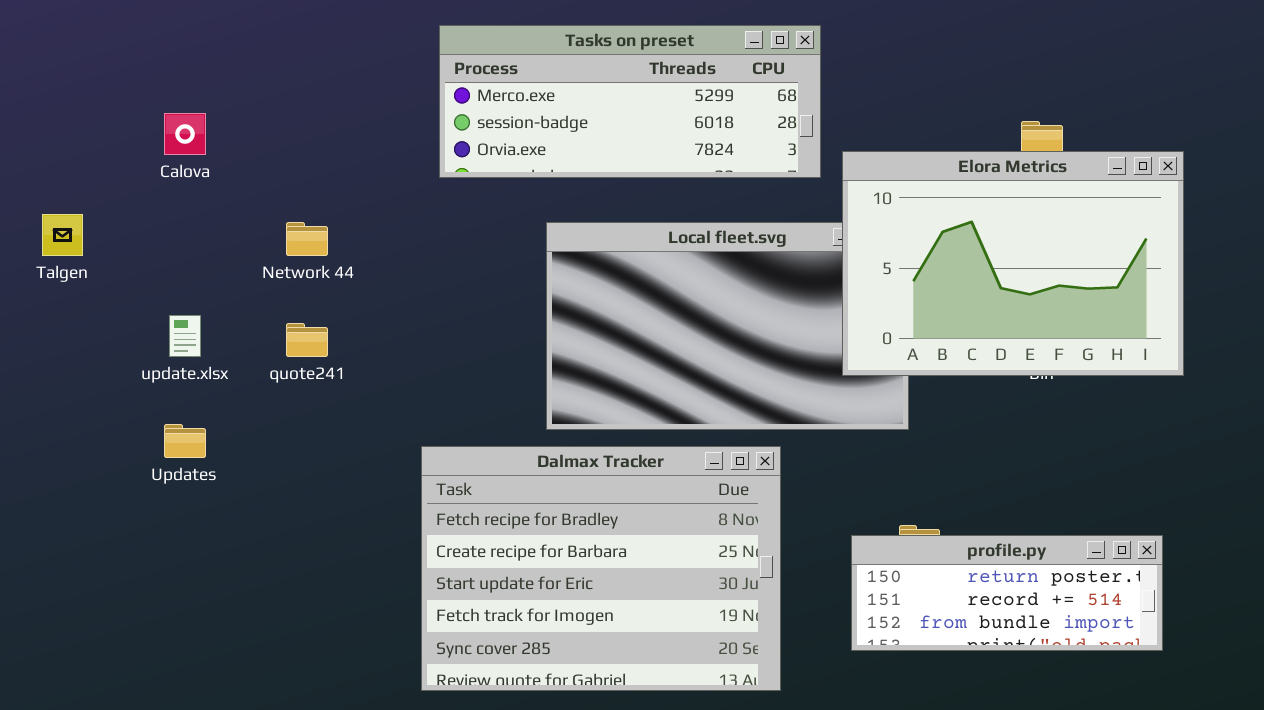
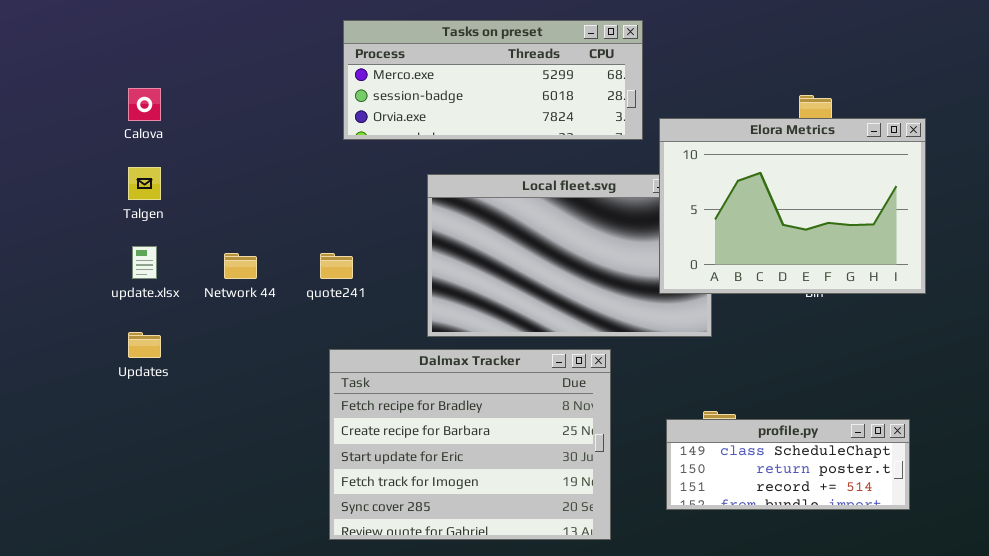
Talgen: [42,214,83,256] -> [128,167,161,200], moved
Network 44: [286,222,328,256] -> [224,253,257,279], moved
quote241: [286,323,328,357] -> [320,253,353,279], moved
profile.py: [851,535,1163,651] -> [666,419,910,510], scrolled up 1 row

